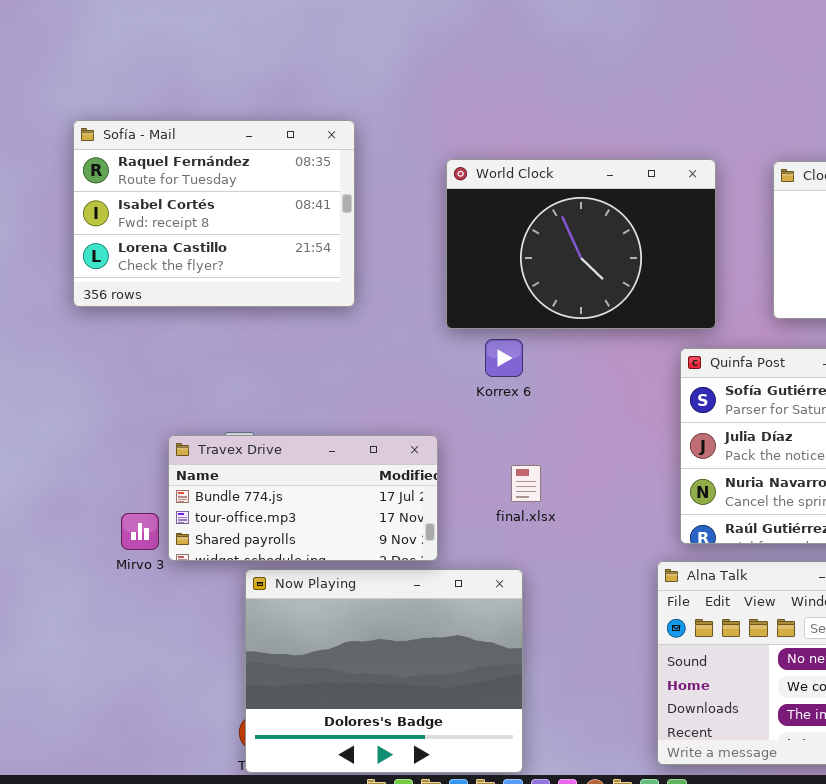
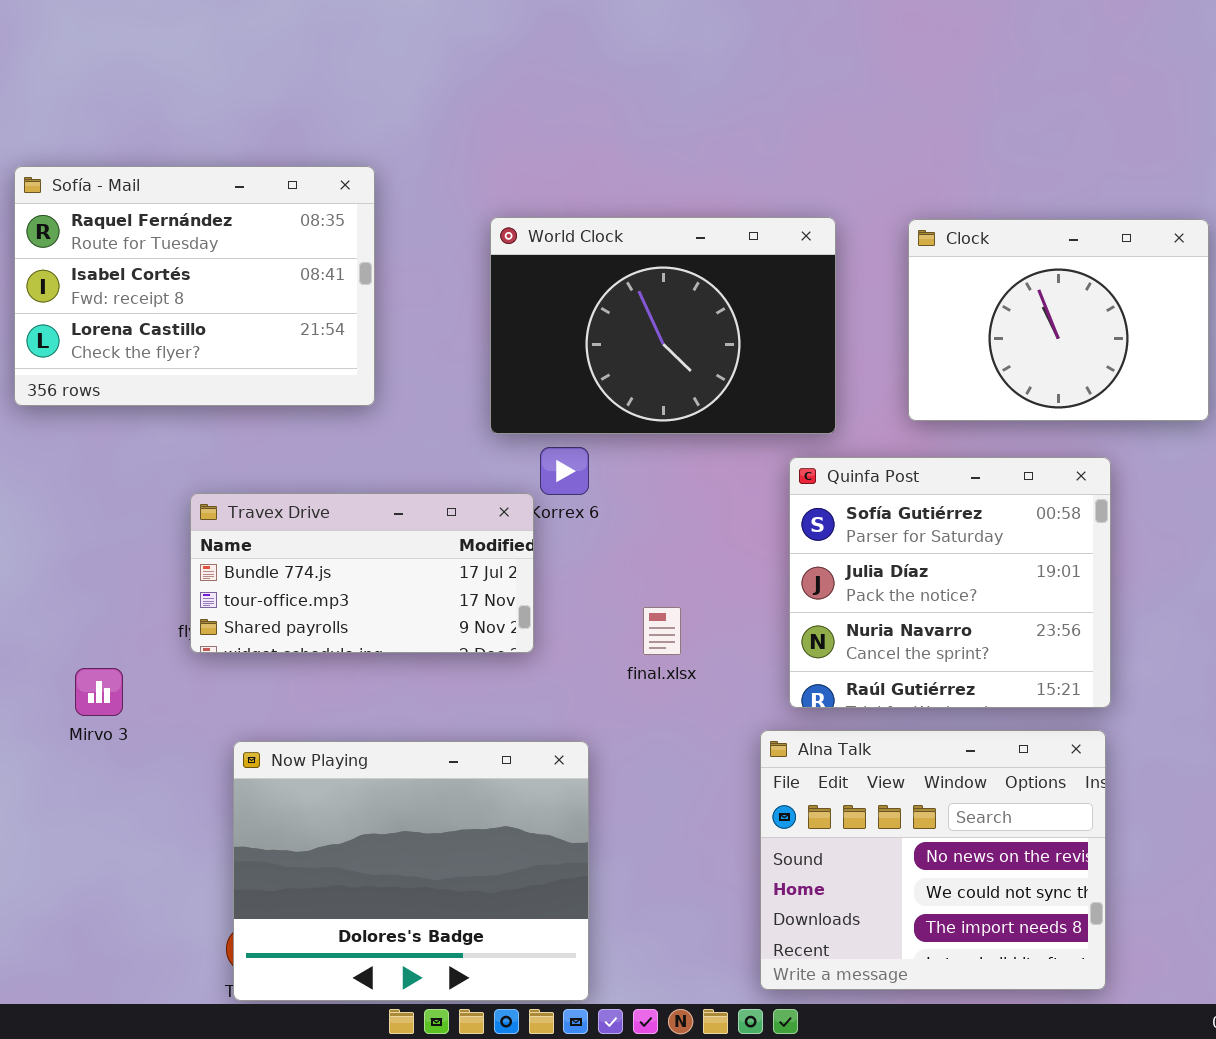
Travex Drive: [168,435,438,561] -> [190,493,534,653], moved
final.xlsx: [511,465,541,502] -> [643,607,681,655], moved

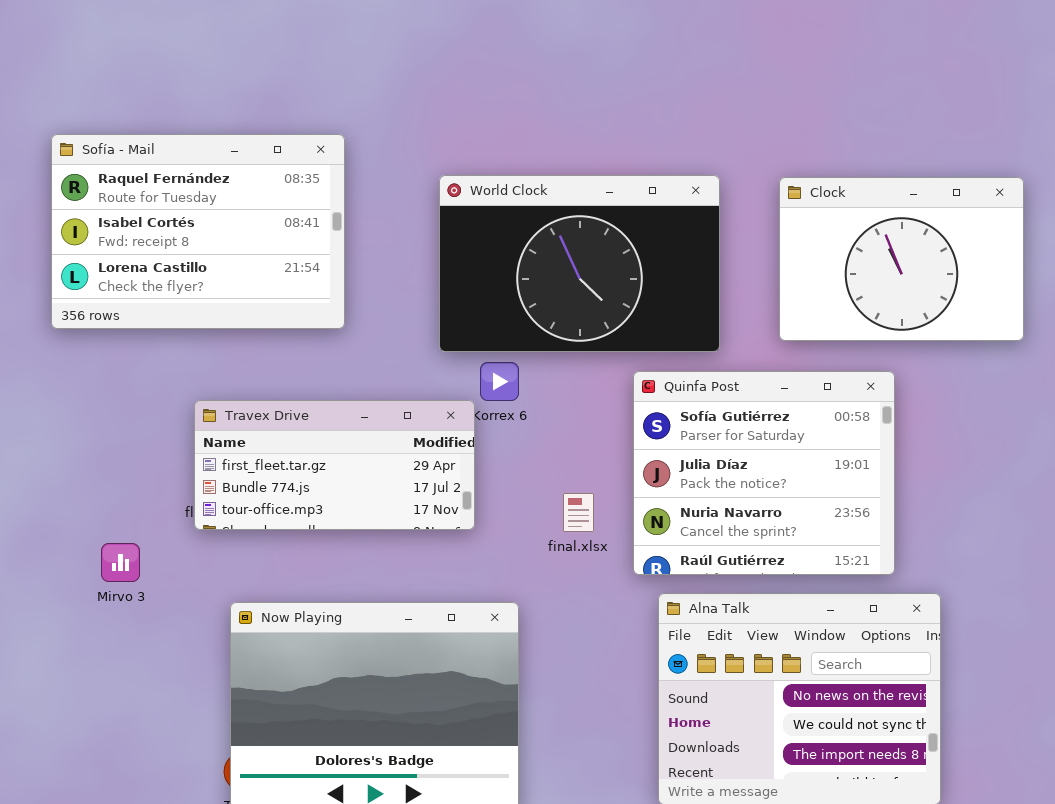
Quinfa Post: [789,457,1111,708] -> [633,371,895,575], moved
Travex Drive: [190,493,534,653] -> [194,400,475,530], scrolled up 1 row

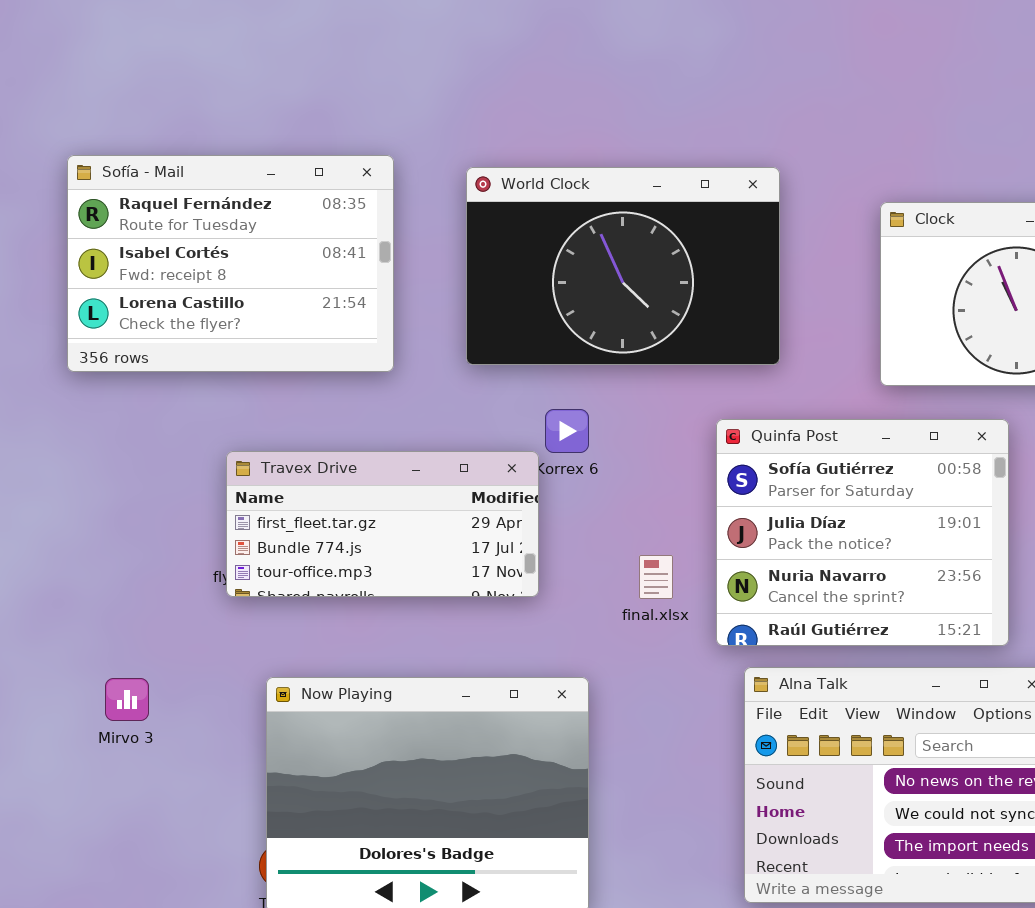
World Clock: [439,175,720,352] -> [466,167,780,365], moved
Mirvo 3: [101,543,140,582] -> [105,678,149,721], moved

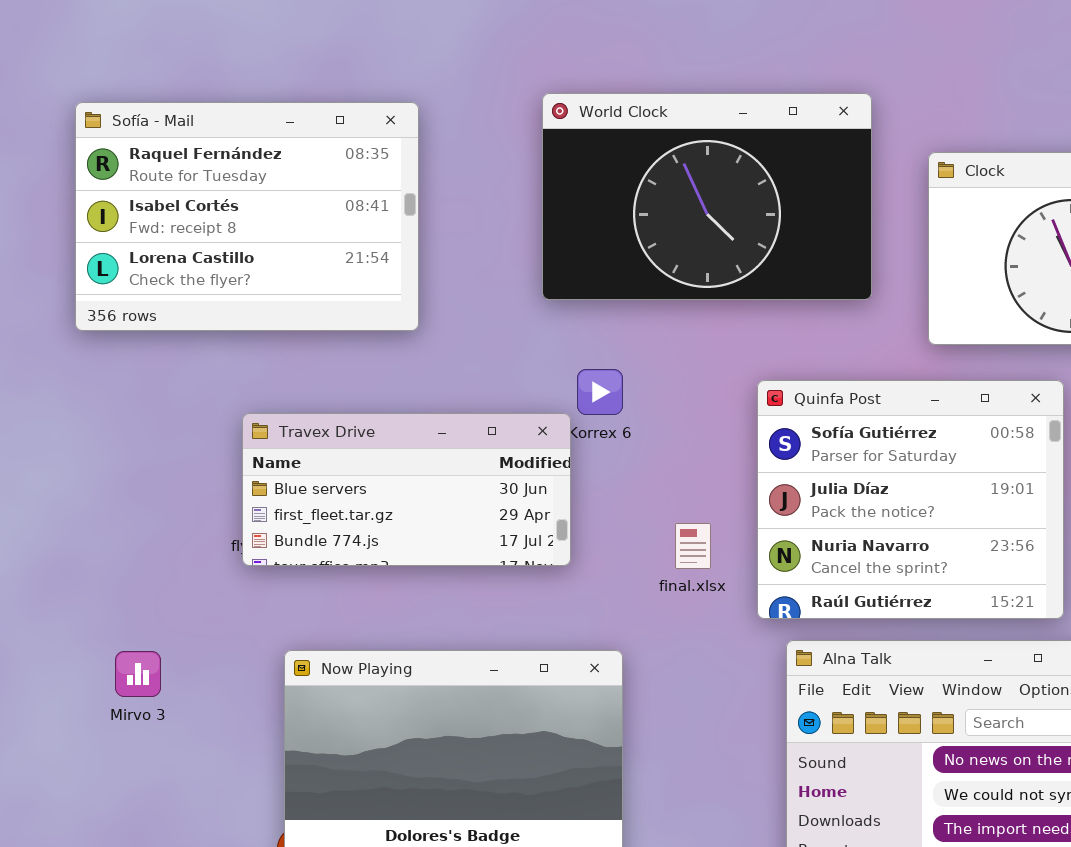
World Clock: [466,167,780,365] -> [542,93,872,300], moved
Travex Drive: [226,451,539,597] -> [242,413,571,566], scrolled up 1 row

